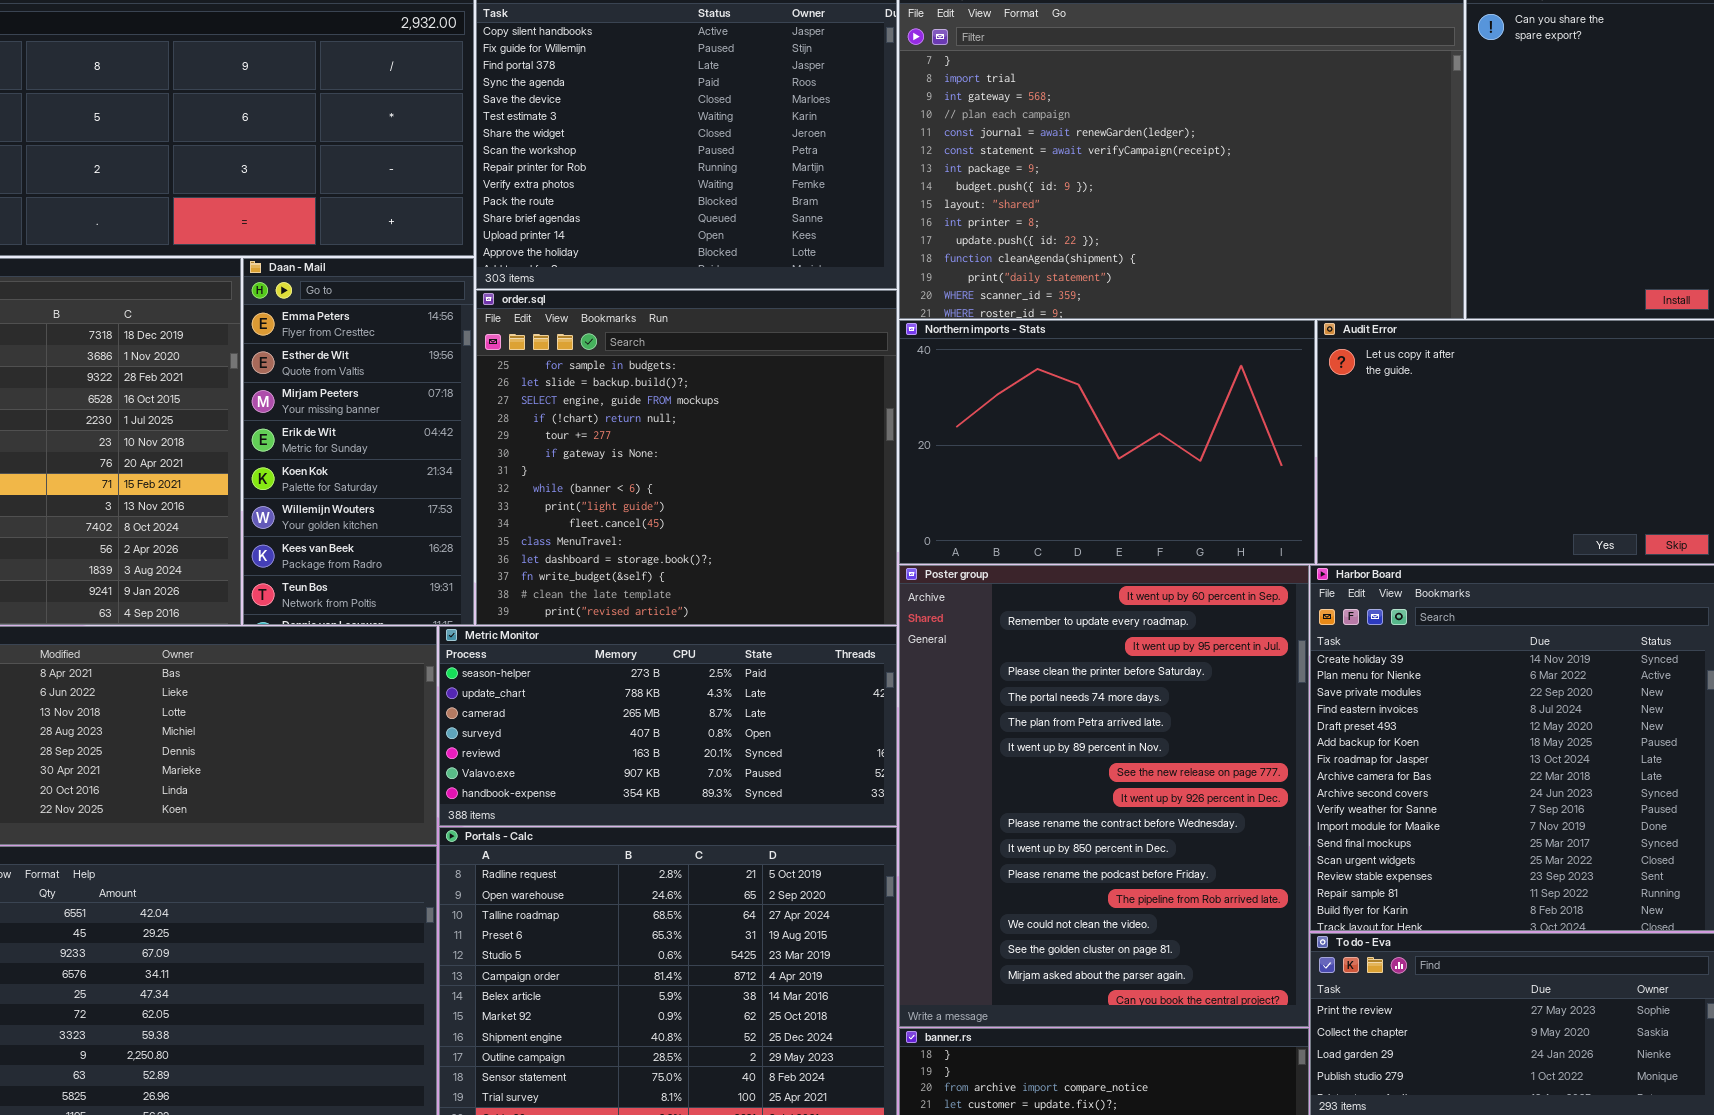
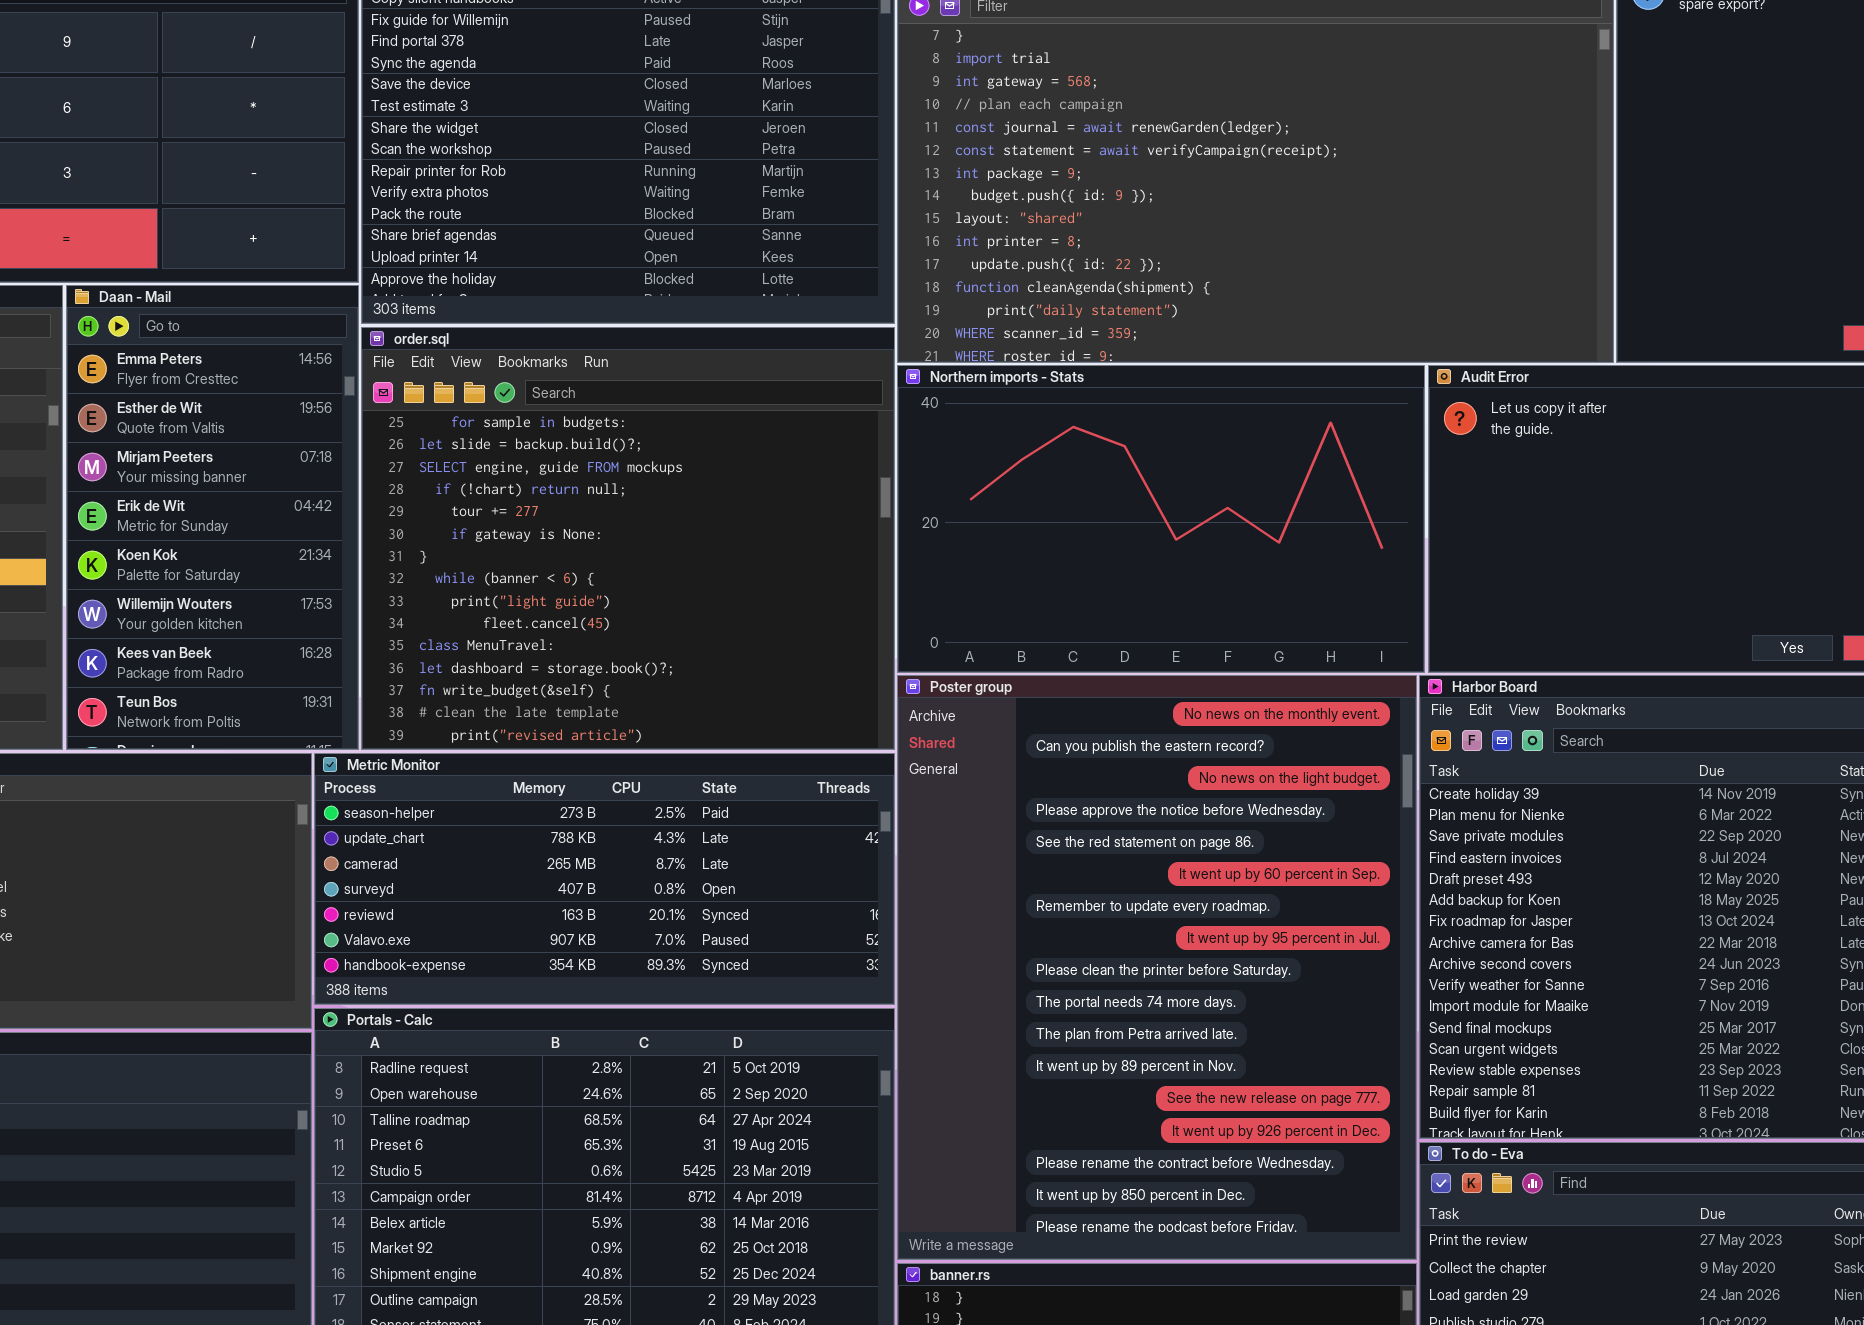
Poster group: [899,565,1309,1027] -> [897,675,1417,1260], scrolled up 5 rows

